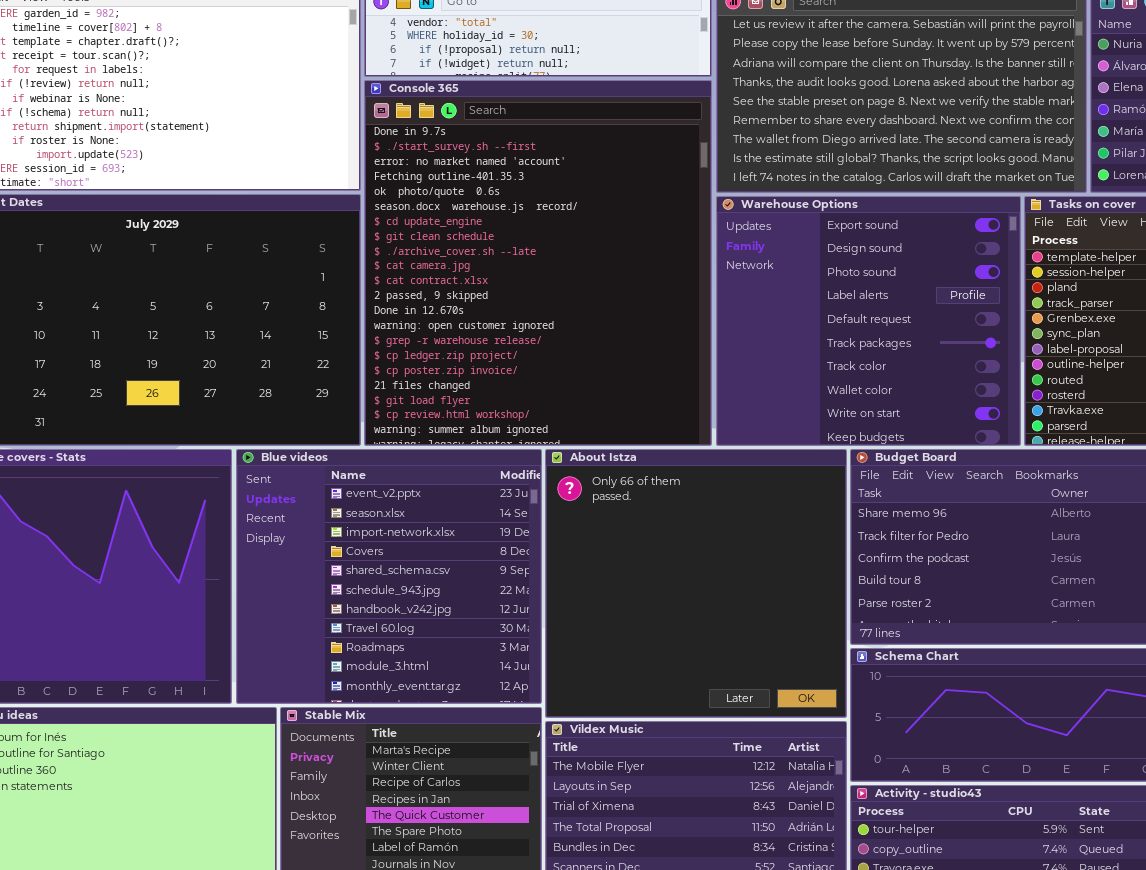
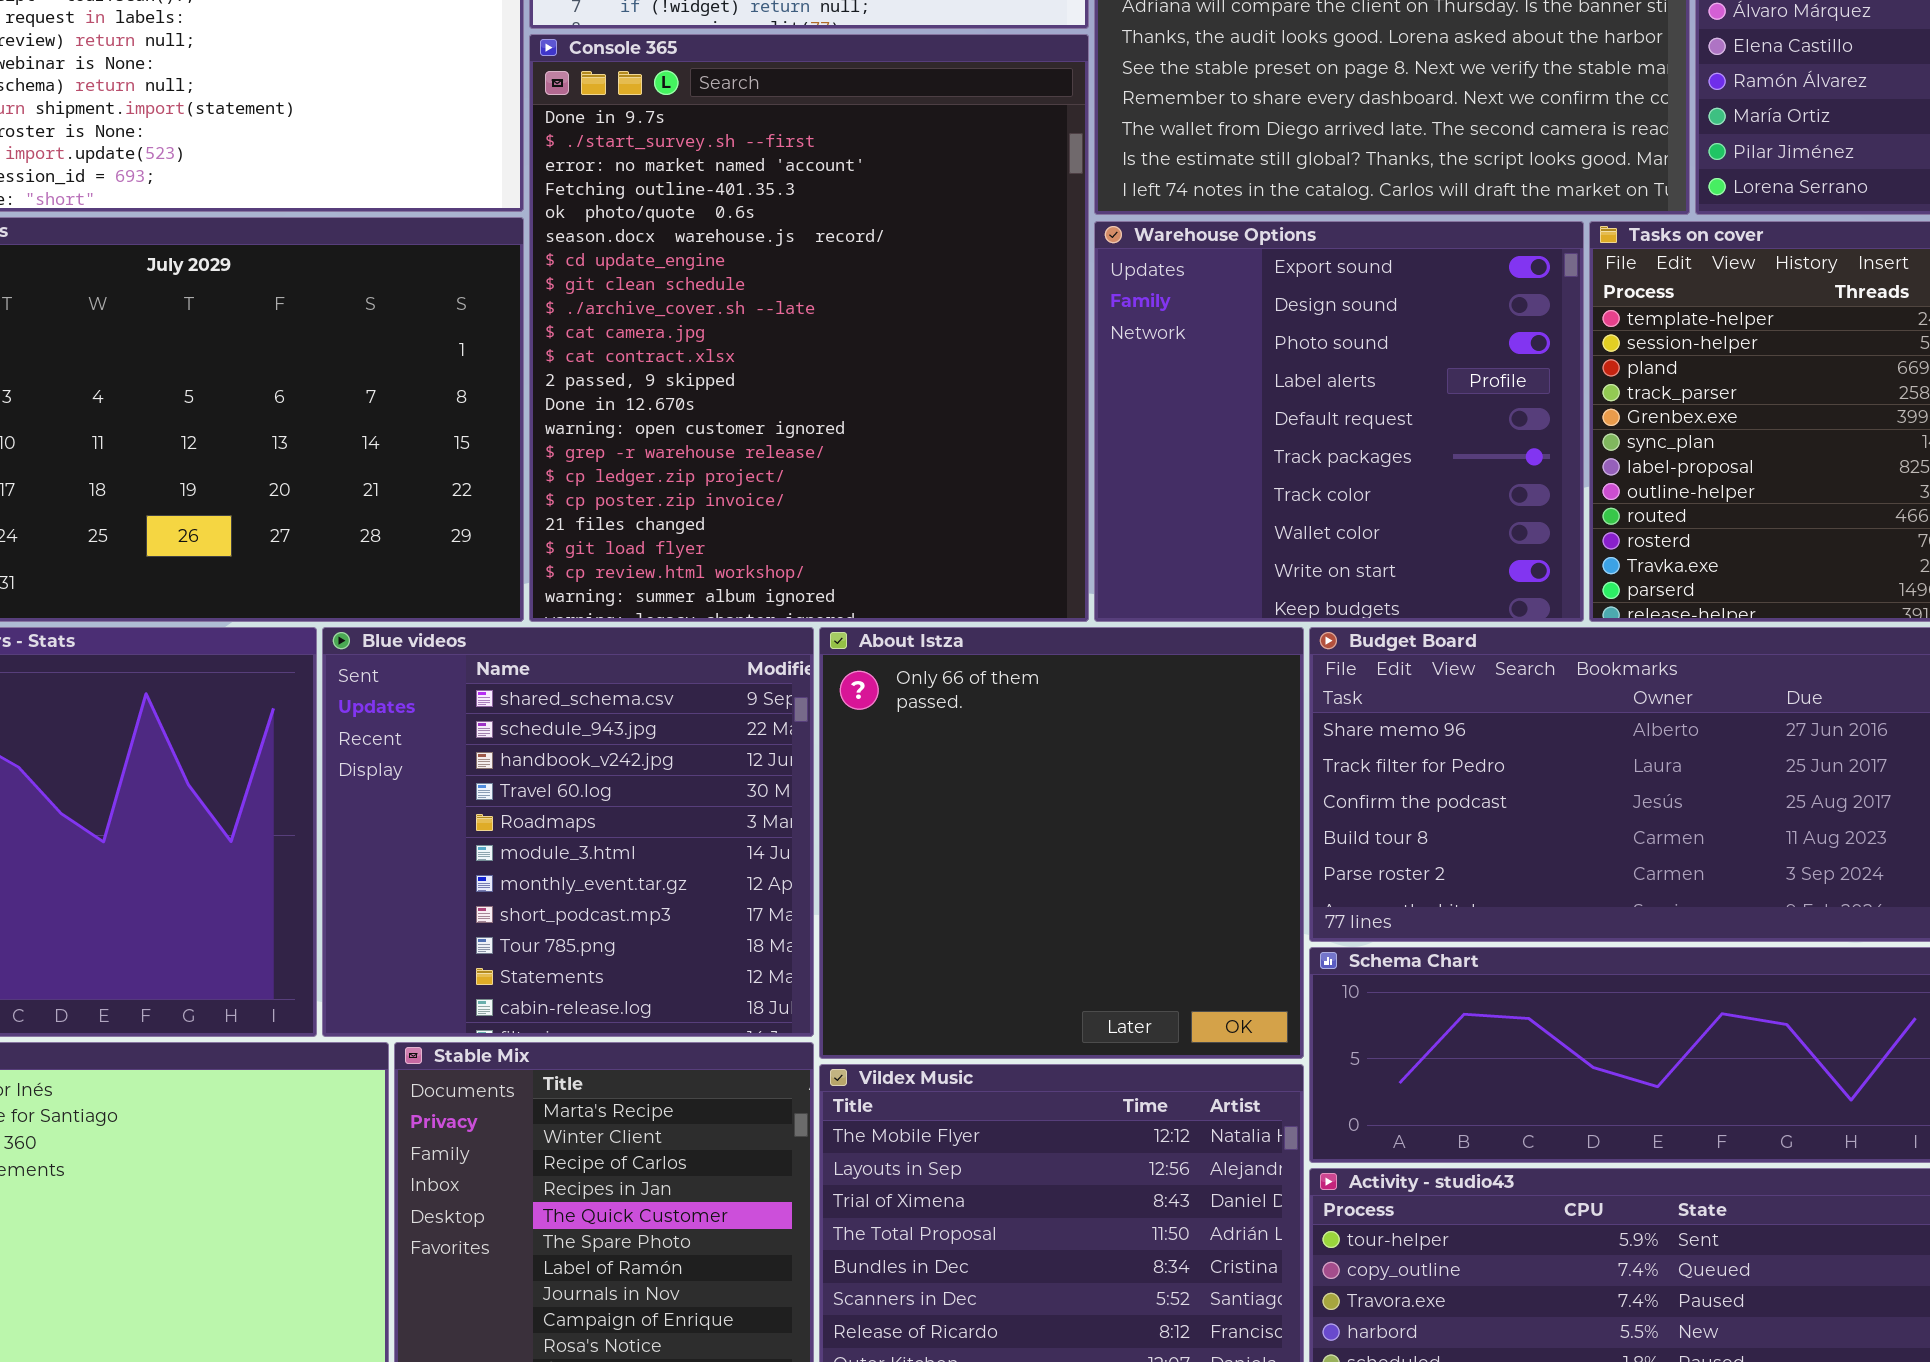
Blue videos: [236,449,542,704] -> [322,627,814,1037], scrolled down 4 rows

